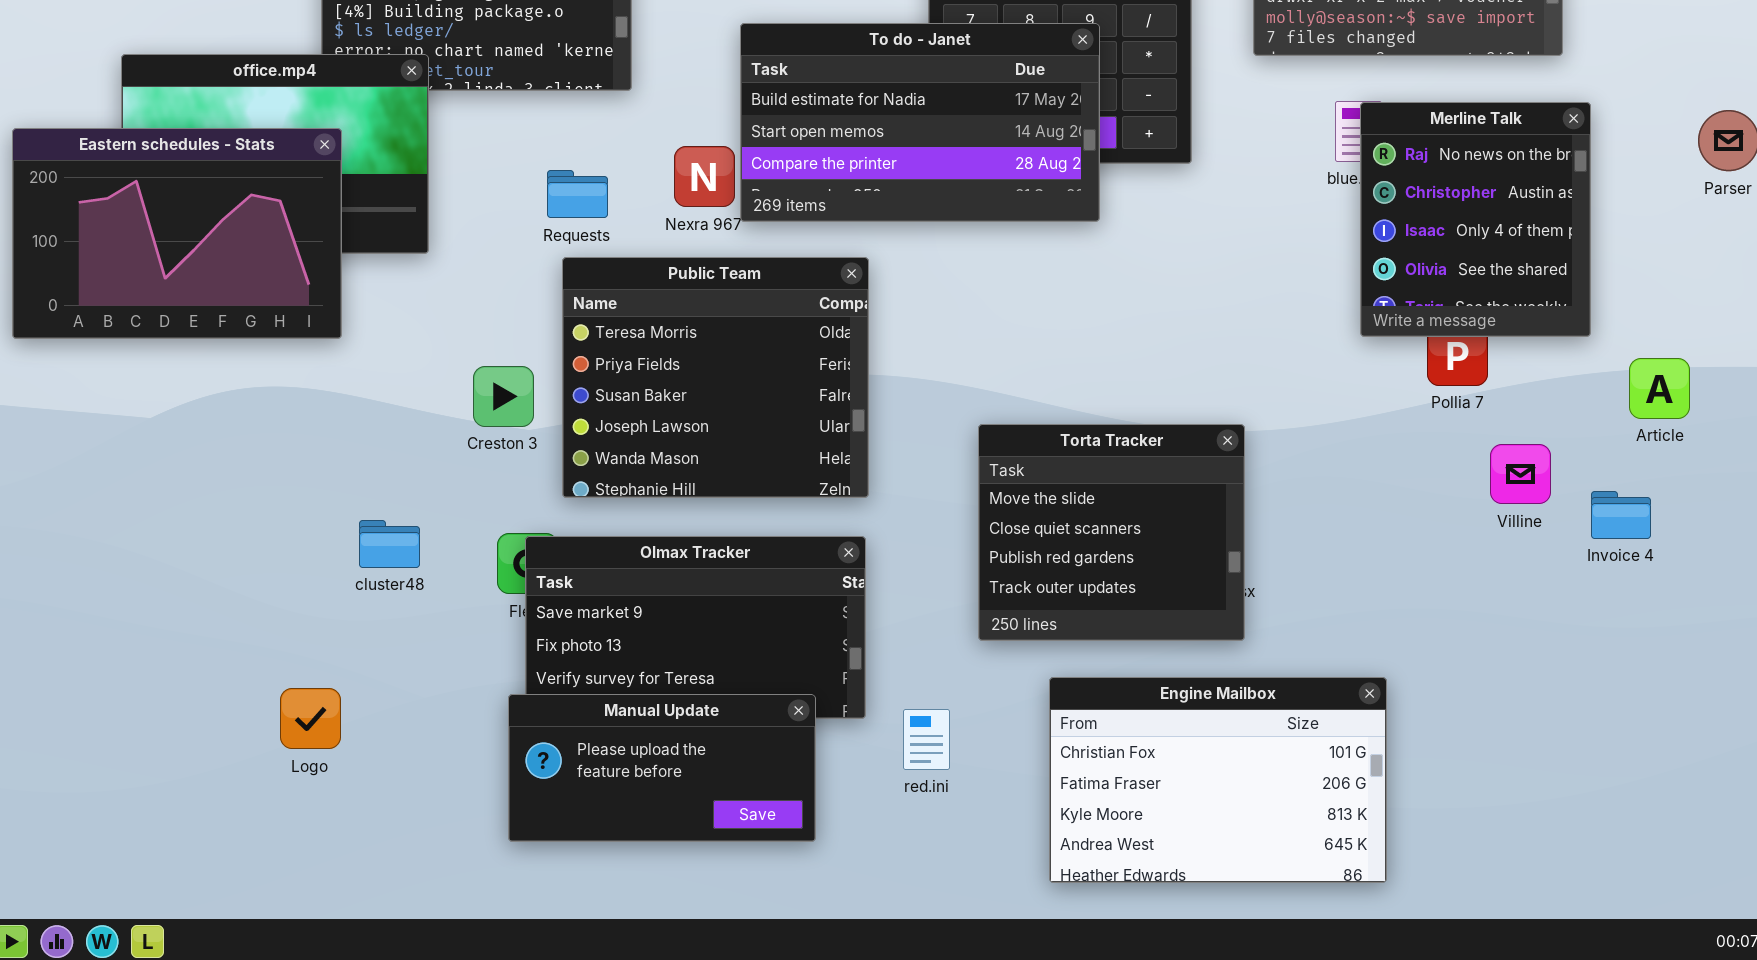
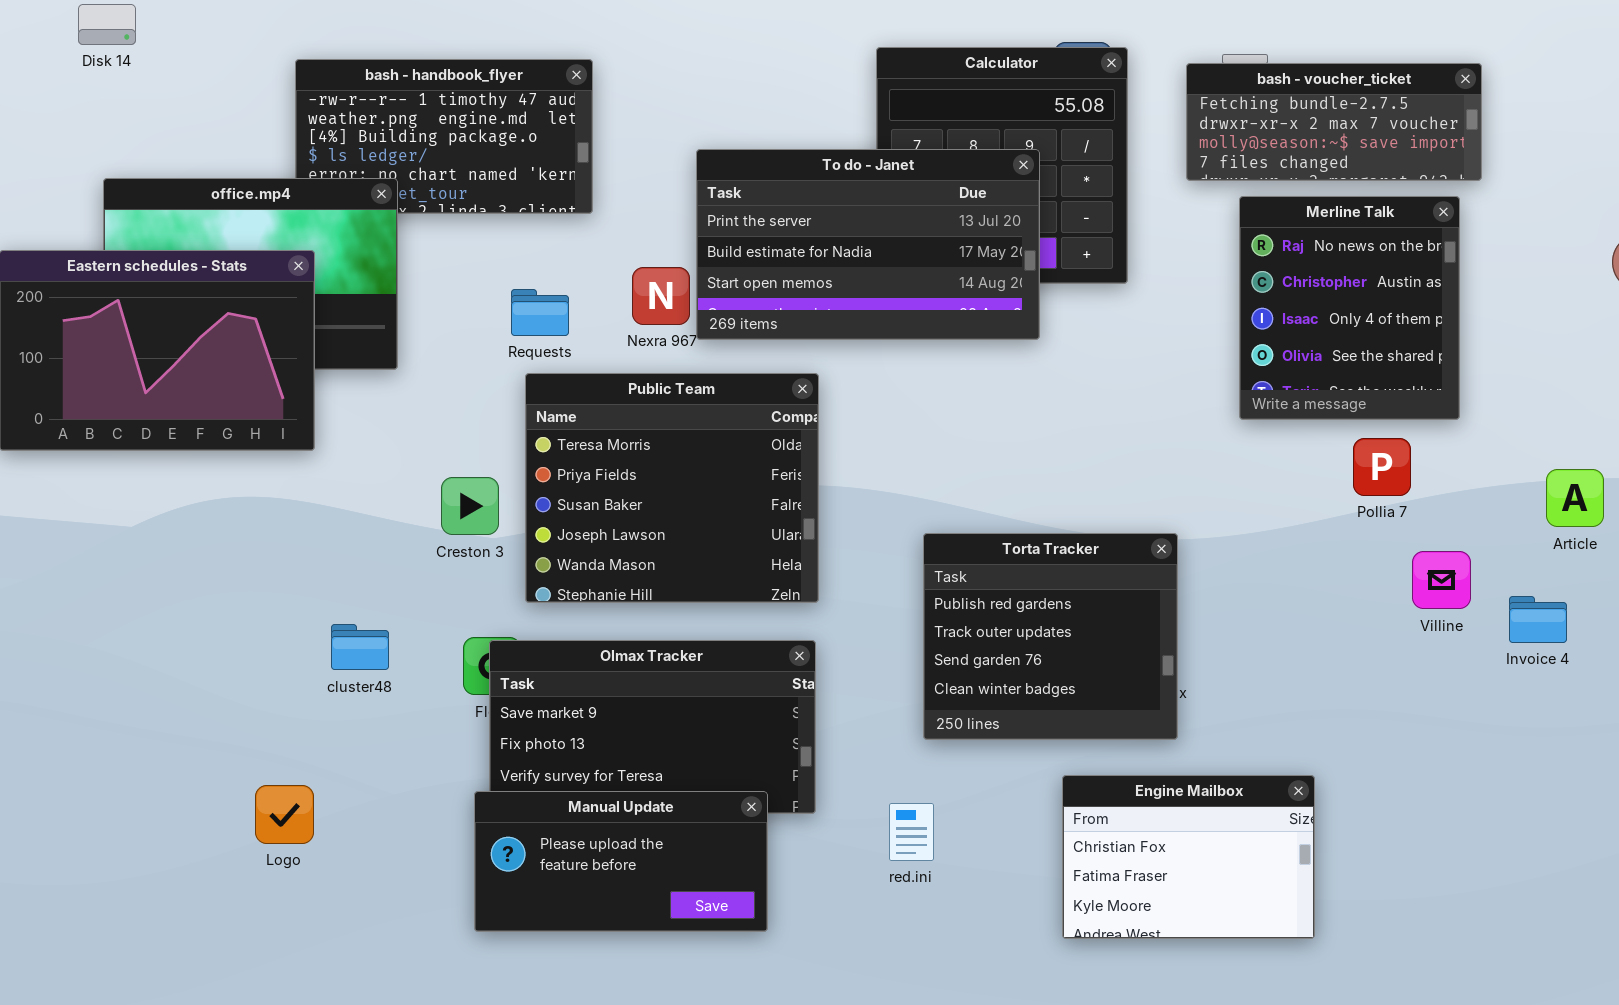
To do - Janet: [740,23,1100,222] -> [696,149,1040,340], scrolled up 1 row
Merline Talk: [1360,102,1591,337] -> [1239,196,1460,420], moved
Torta Tracker: [978,424,1245,641] -> [923,533,1178,740], scrolled down 2 rows
Engine Mailbox: [1049,677,1387,883] -> [1062,775,1315,939], resized
red.ini: [903,709,950,770] -> [889,803,934,861], moved

